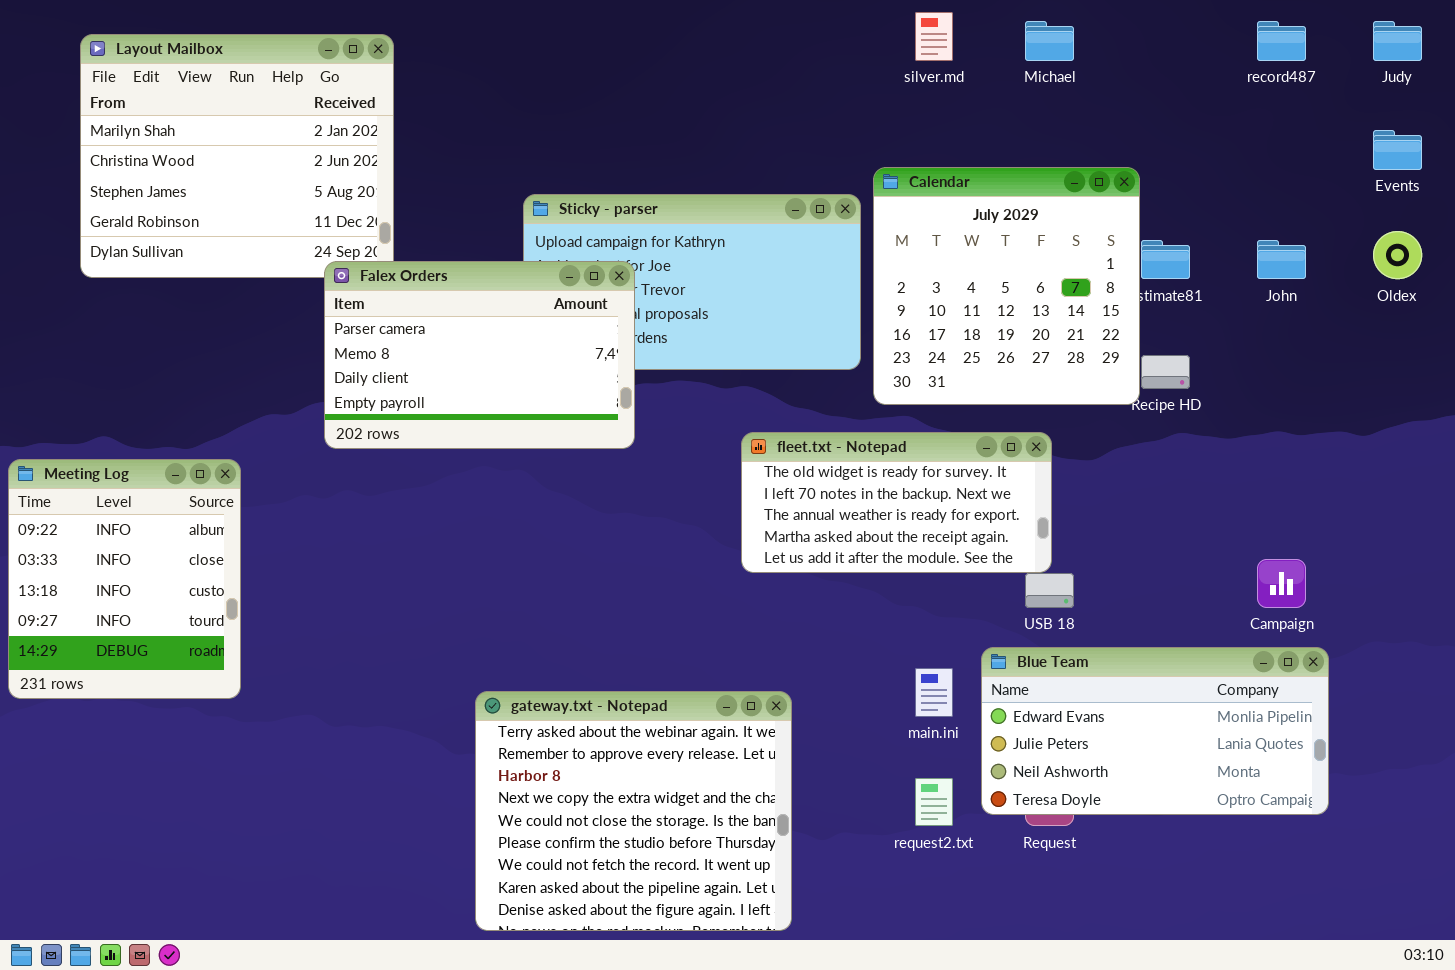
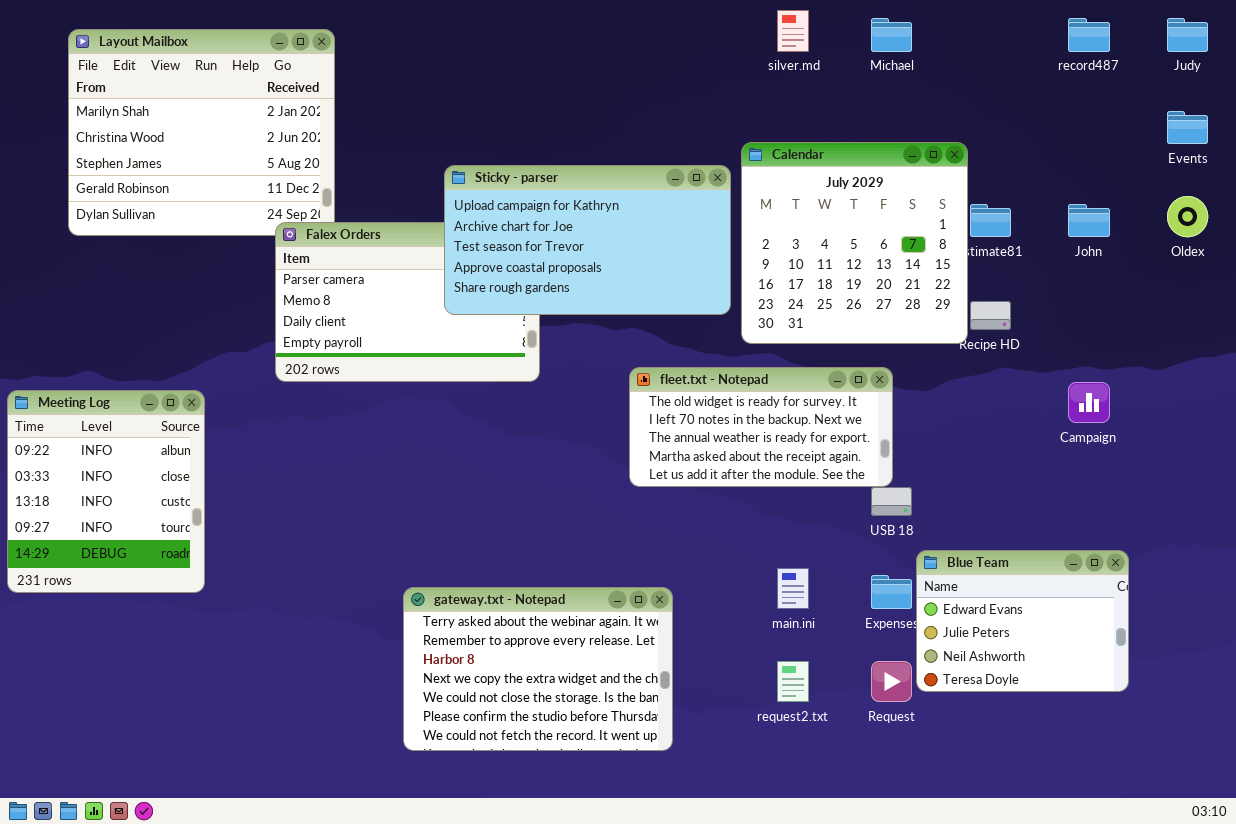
Sticky - parser: [523,194,861,370] -> [444,165,731,315], raised
Campaign: [1257,559,1306,608] -> [1068,382,1110,423], moved
Blue Team: [981,647,1329,815] -> [916,550,1129,692], resized
gateway.txt - Notepad: [475,691,792,931] -> [403,587,673,751], resized

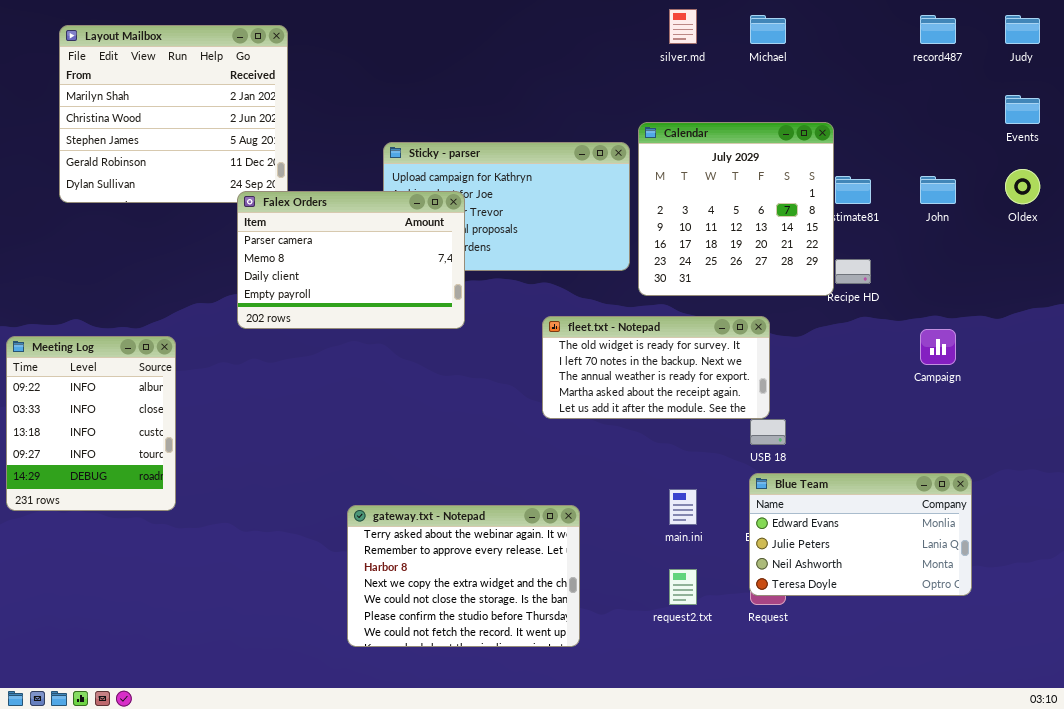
Falex Orders: [275,222,540,382] -> [237,191,465,329], raised
Blue Team: [916,550,1129,692] -> [749,473,972,596], resized

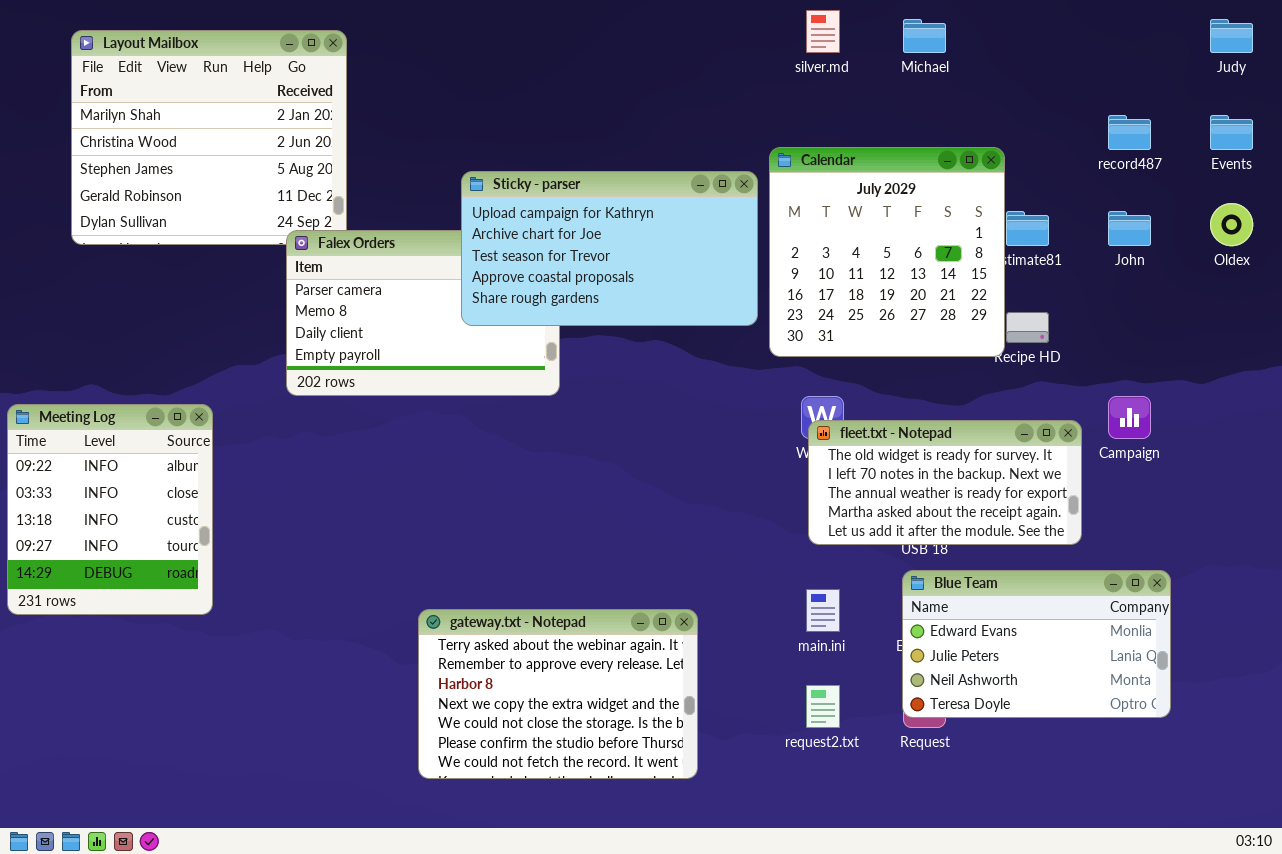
record487: [920,15,956,44] -> [1108,115,1151,150], moved
Sticky - parser: [383,142,630,271] -> [461,171,758,326], raised
fleet.txt - Notepad: [542,316,770,419] -> [808,420,1082,545], moved

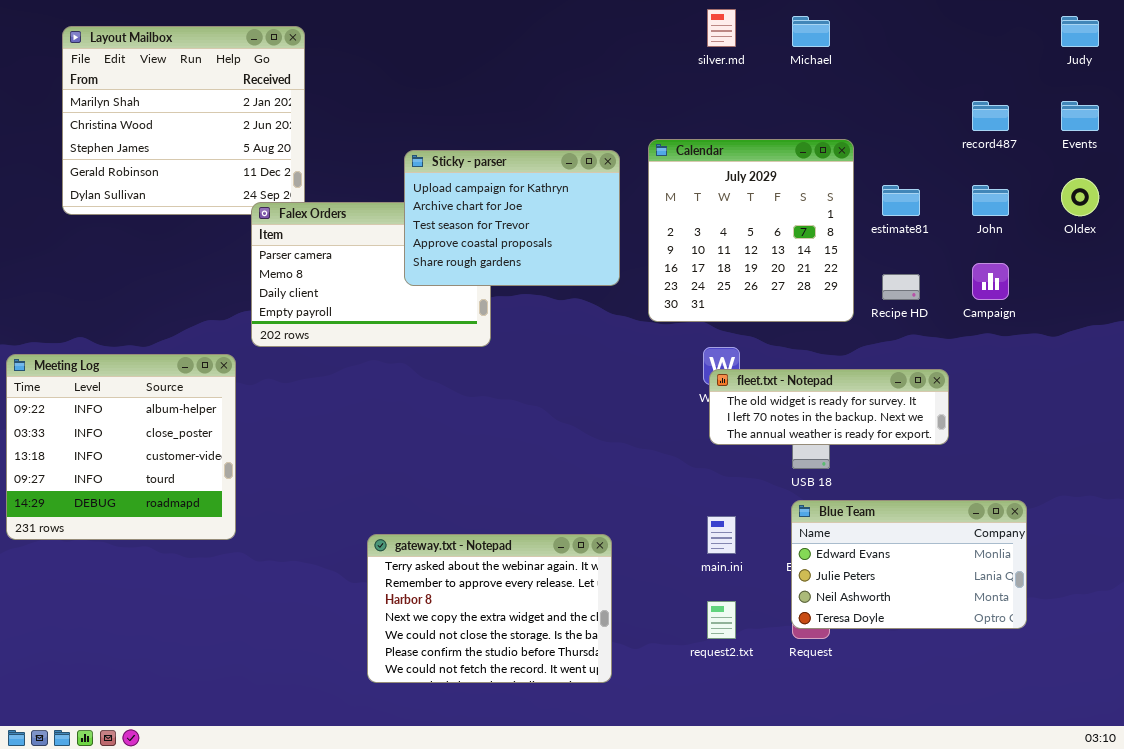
Calendar: [769,147,1005,357] -> [648,139,854,322], moved
Sticky - parser: [461,171,758,326] -> [404,150,620,286], resized
Campaign: [1108,396,1151,439] -> [972,263,1009,300], moved
Meeting Log: [7,404,213,615] -> [6,354,236,540], resized
fleet.txt - Notepad: [808,420,1082,545] -> [709,369,949,445], resized

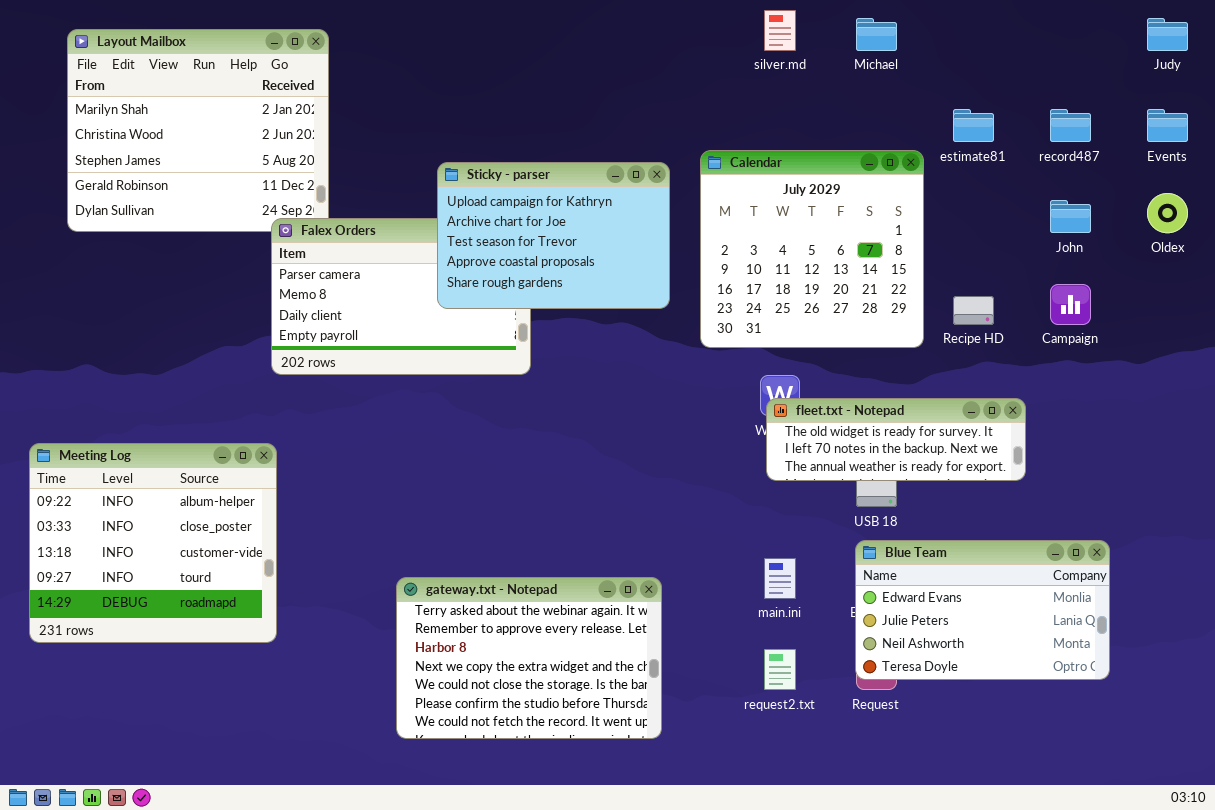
estimate81: [882,185,920,216] -> [953,109,994,142], moved
Meeting Log: [6,354,236,540] -> [29,443,277,643], moved

